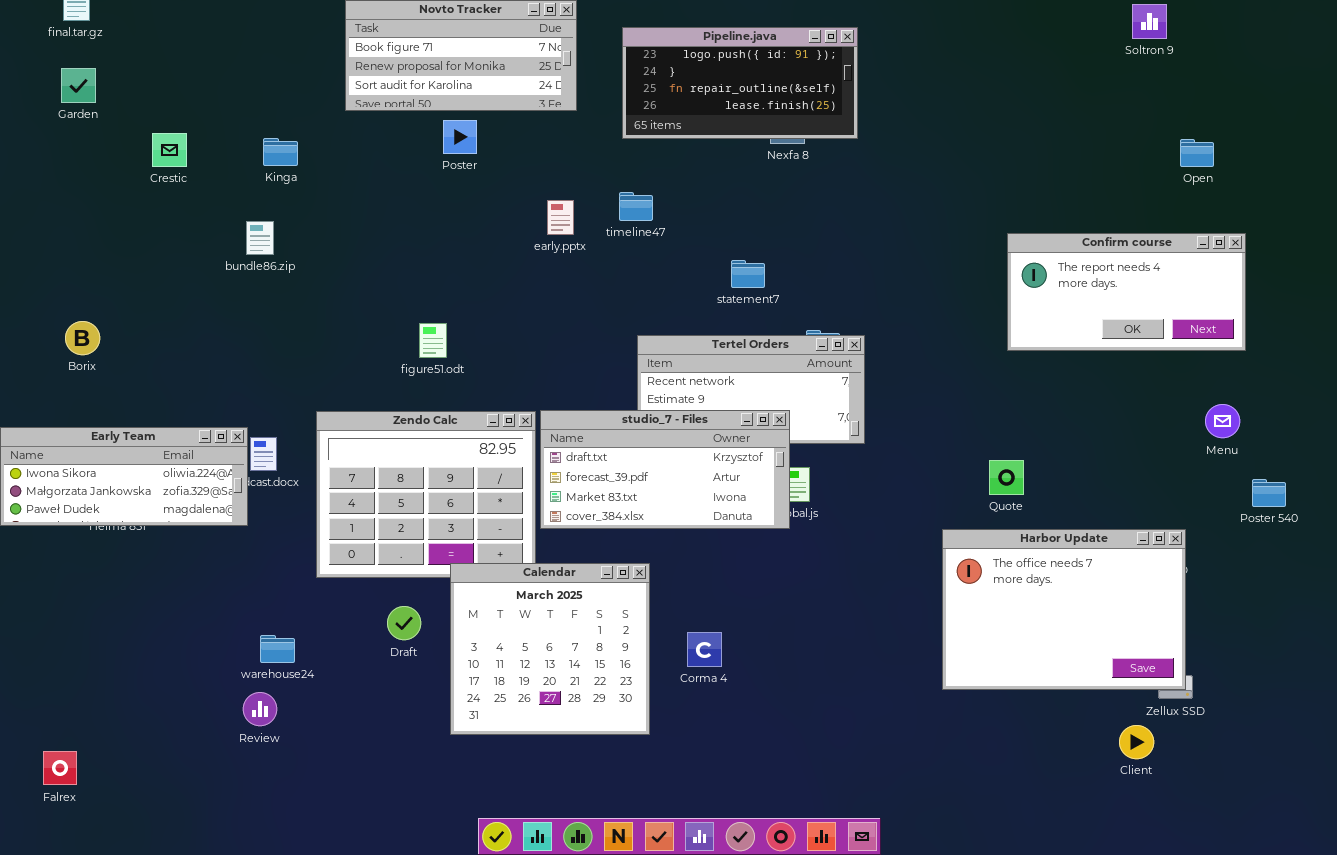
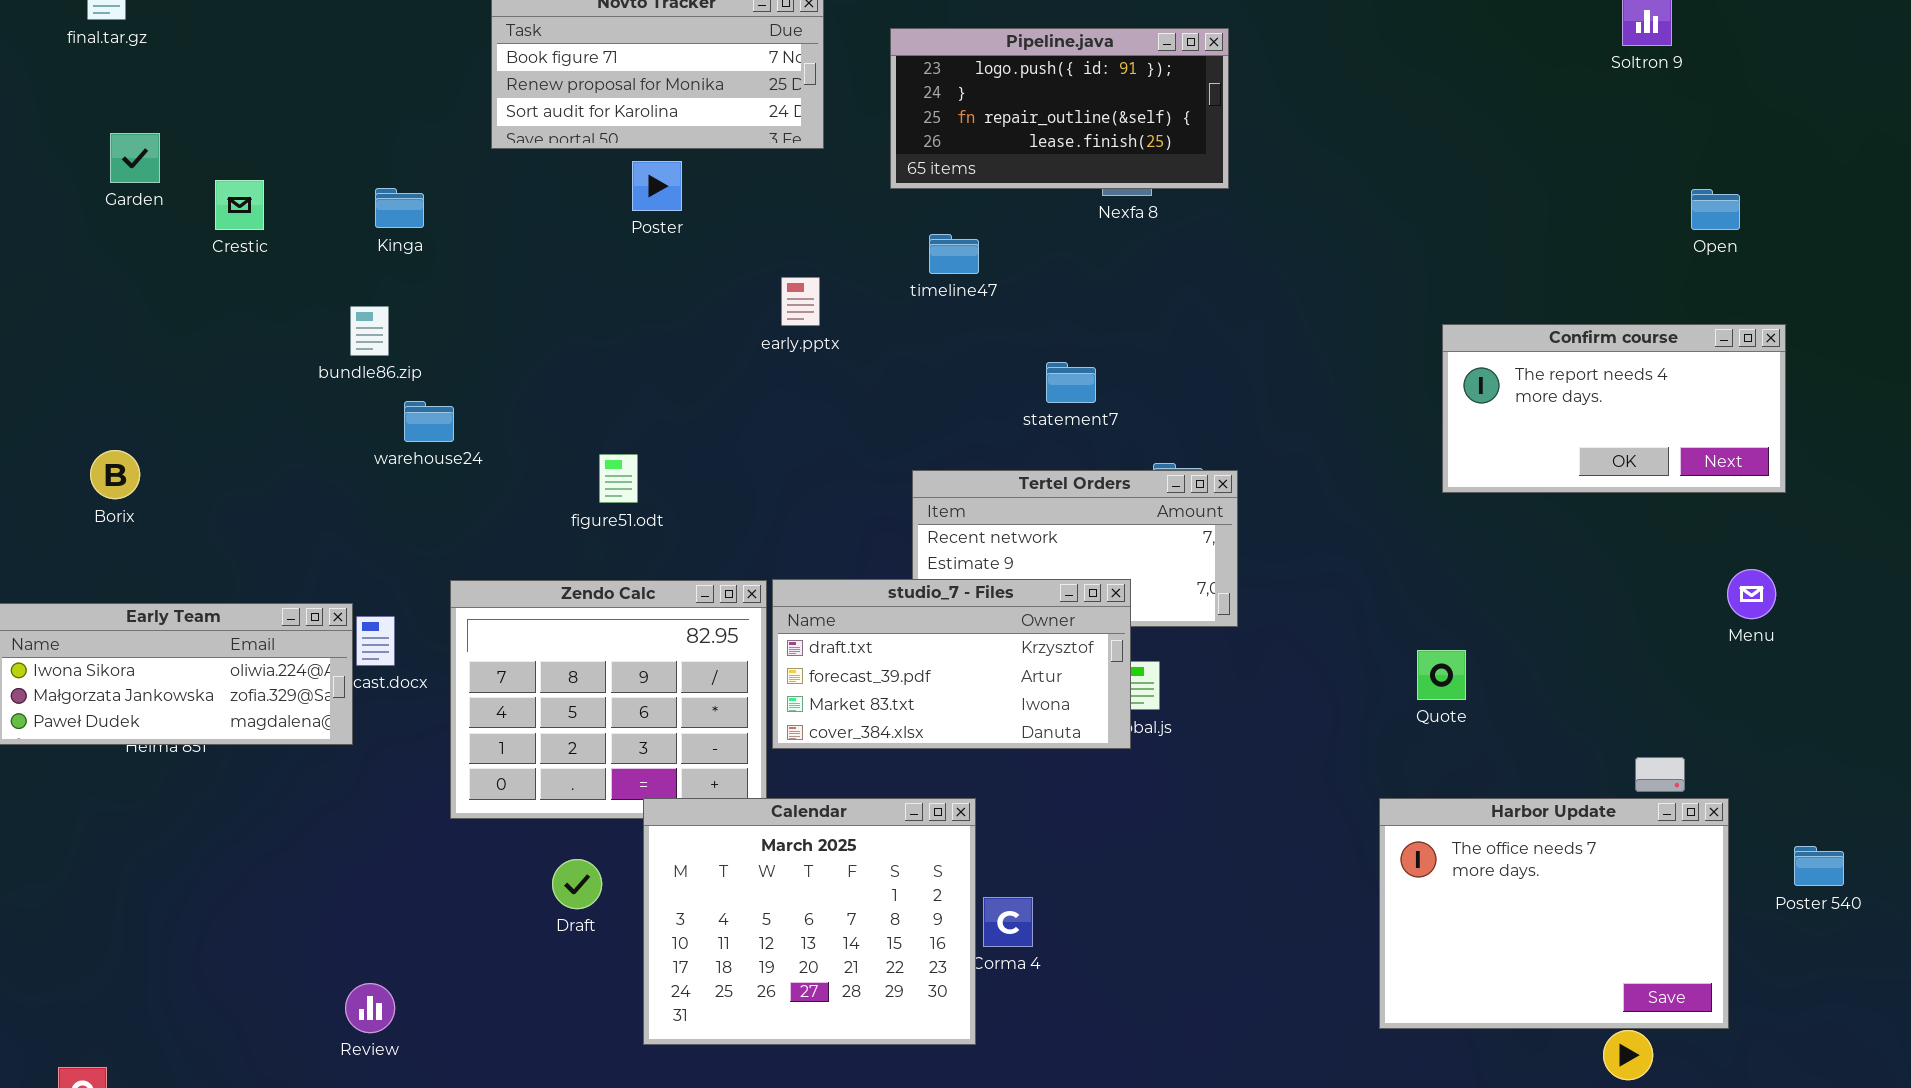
Garden: [61,68,96,103] -> [110,133,160,183], moved
timeline47: [619,192,653,221] -> [929,234,979,274], moved
Poster 540: [1252,479,1286,507] -> [1794,846,1844,886], moved
Harbor Update: [942,529,1186,690] -> [1379,798,1729,1029], moved
Calendar: [450,563,650,735] -> [643,798,976,1045], resized
warehouse24: [260,635,295,663] -> [404,401,454,442], moved

